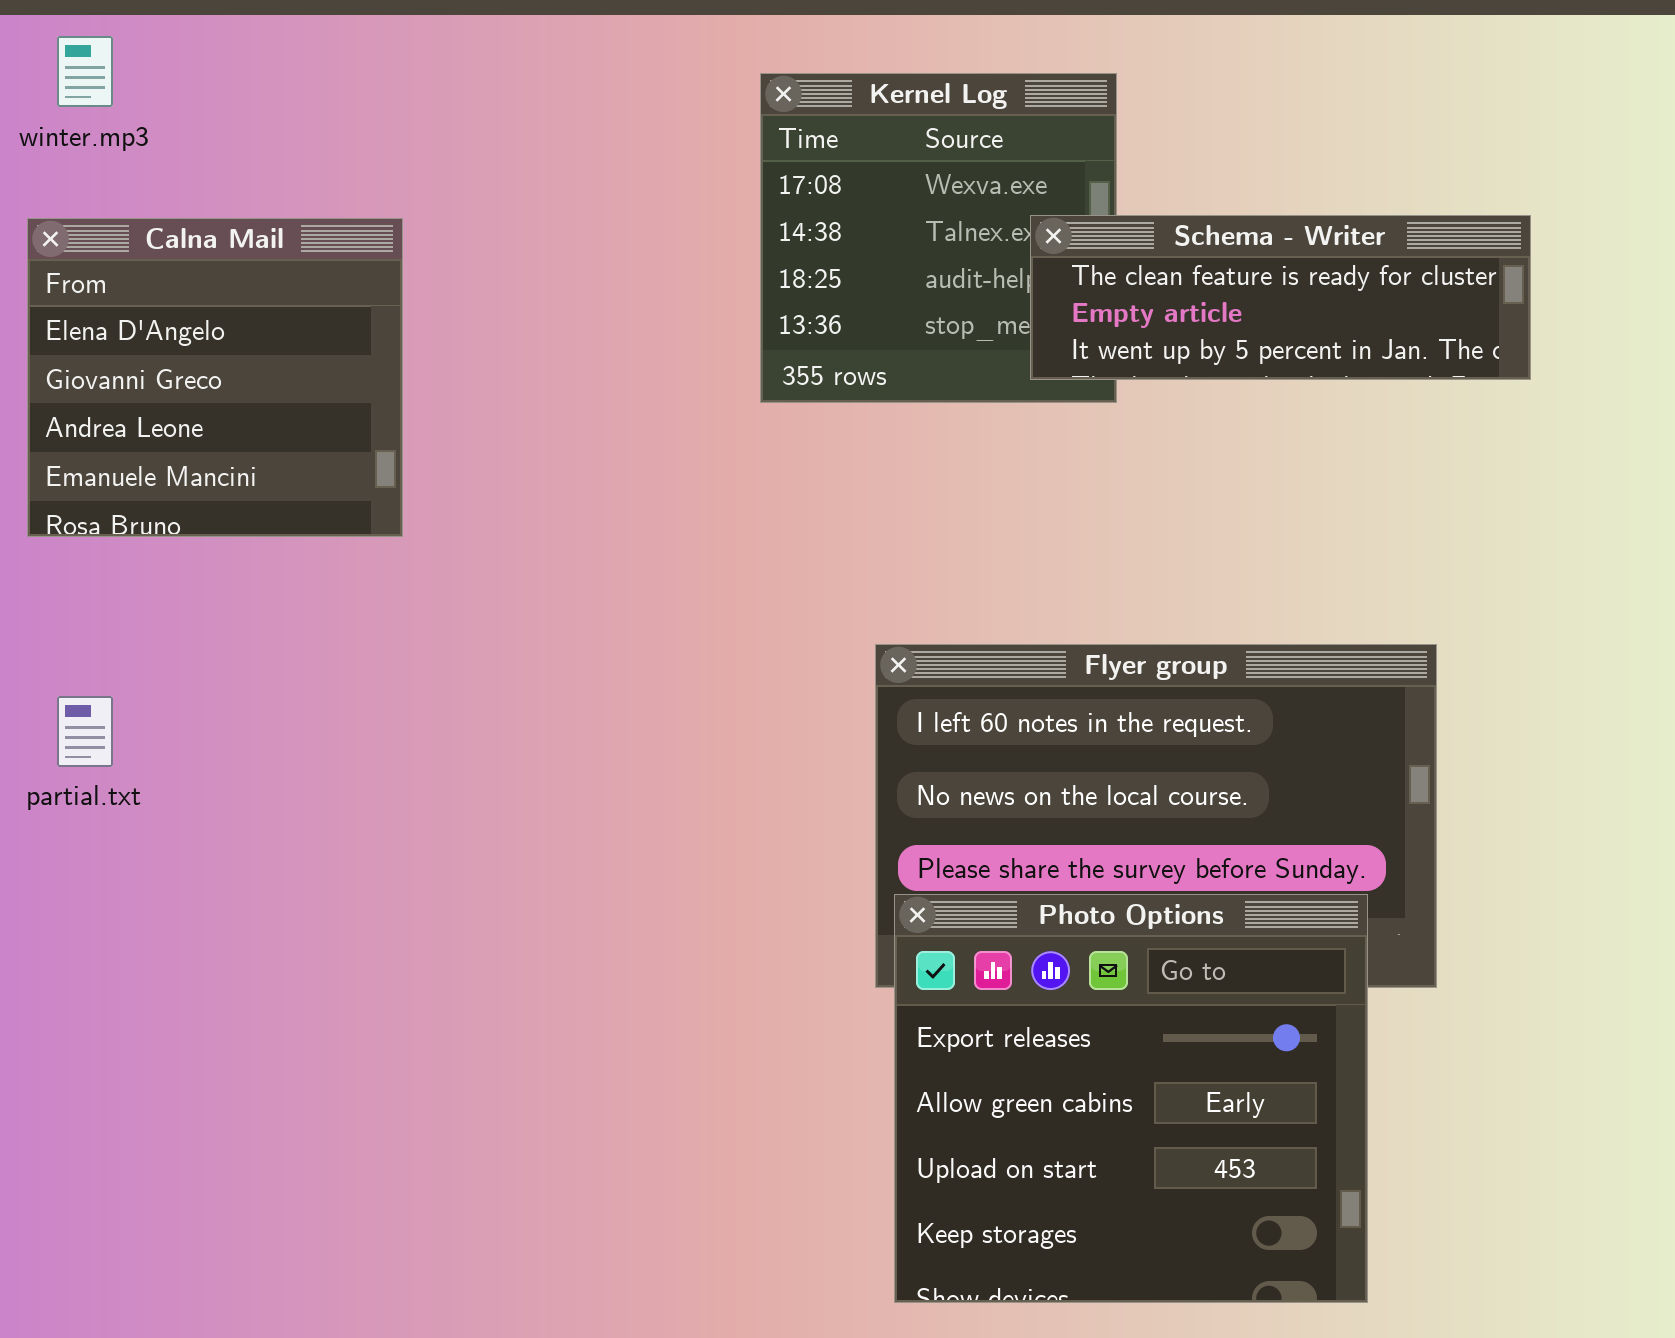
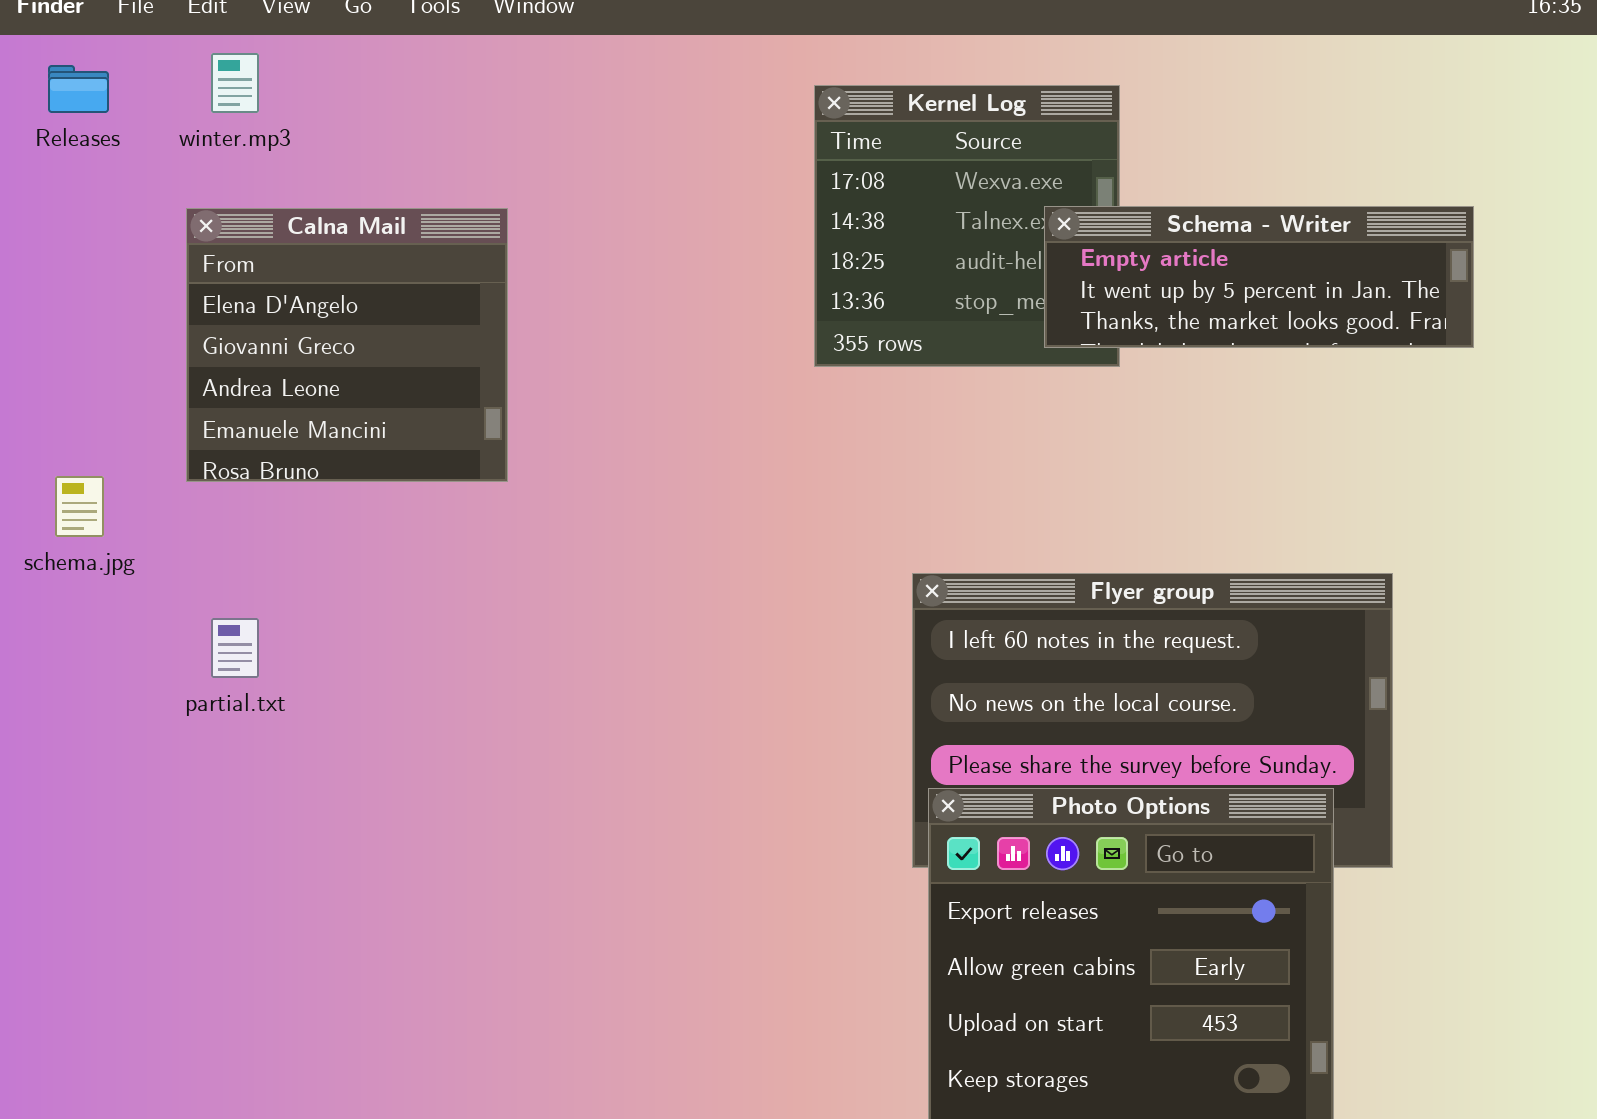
Schema - Writer: [1030,215,1531,380] -> [1044,206,1474,348], scrolled down 1 row

